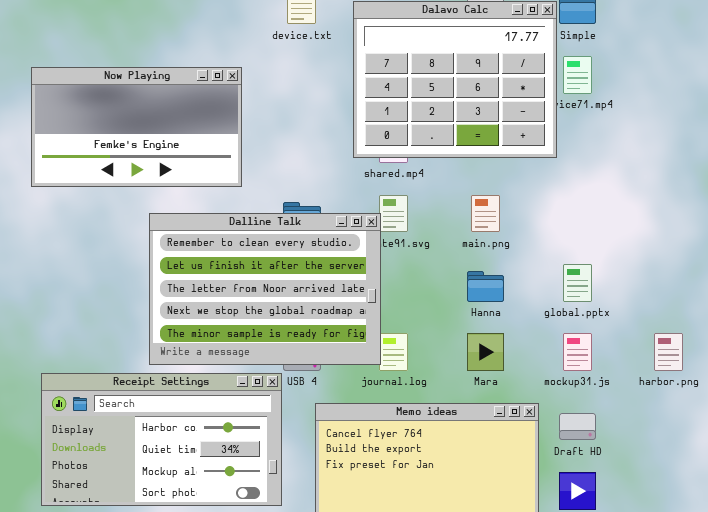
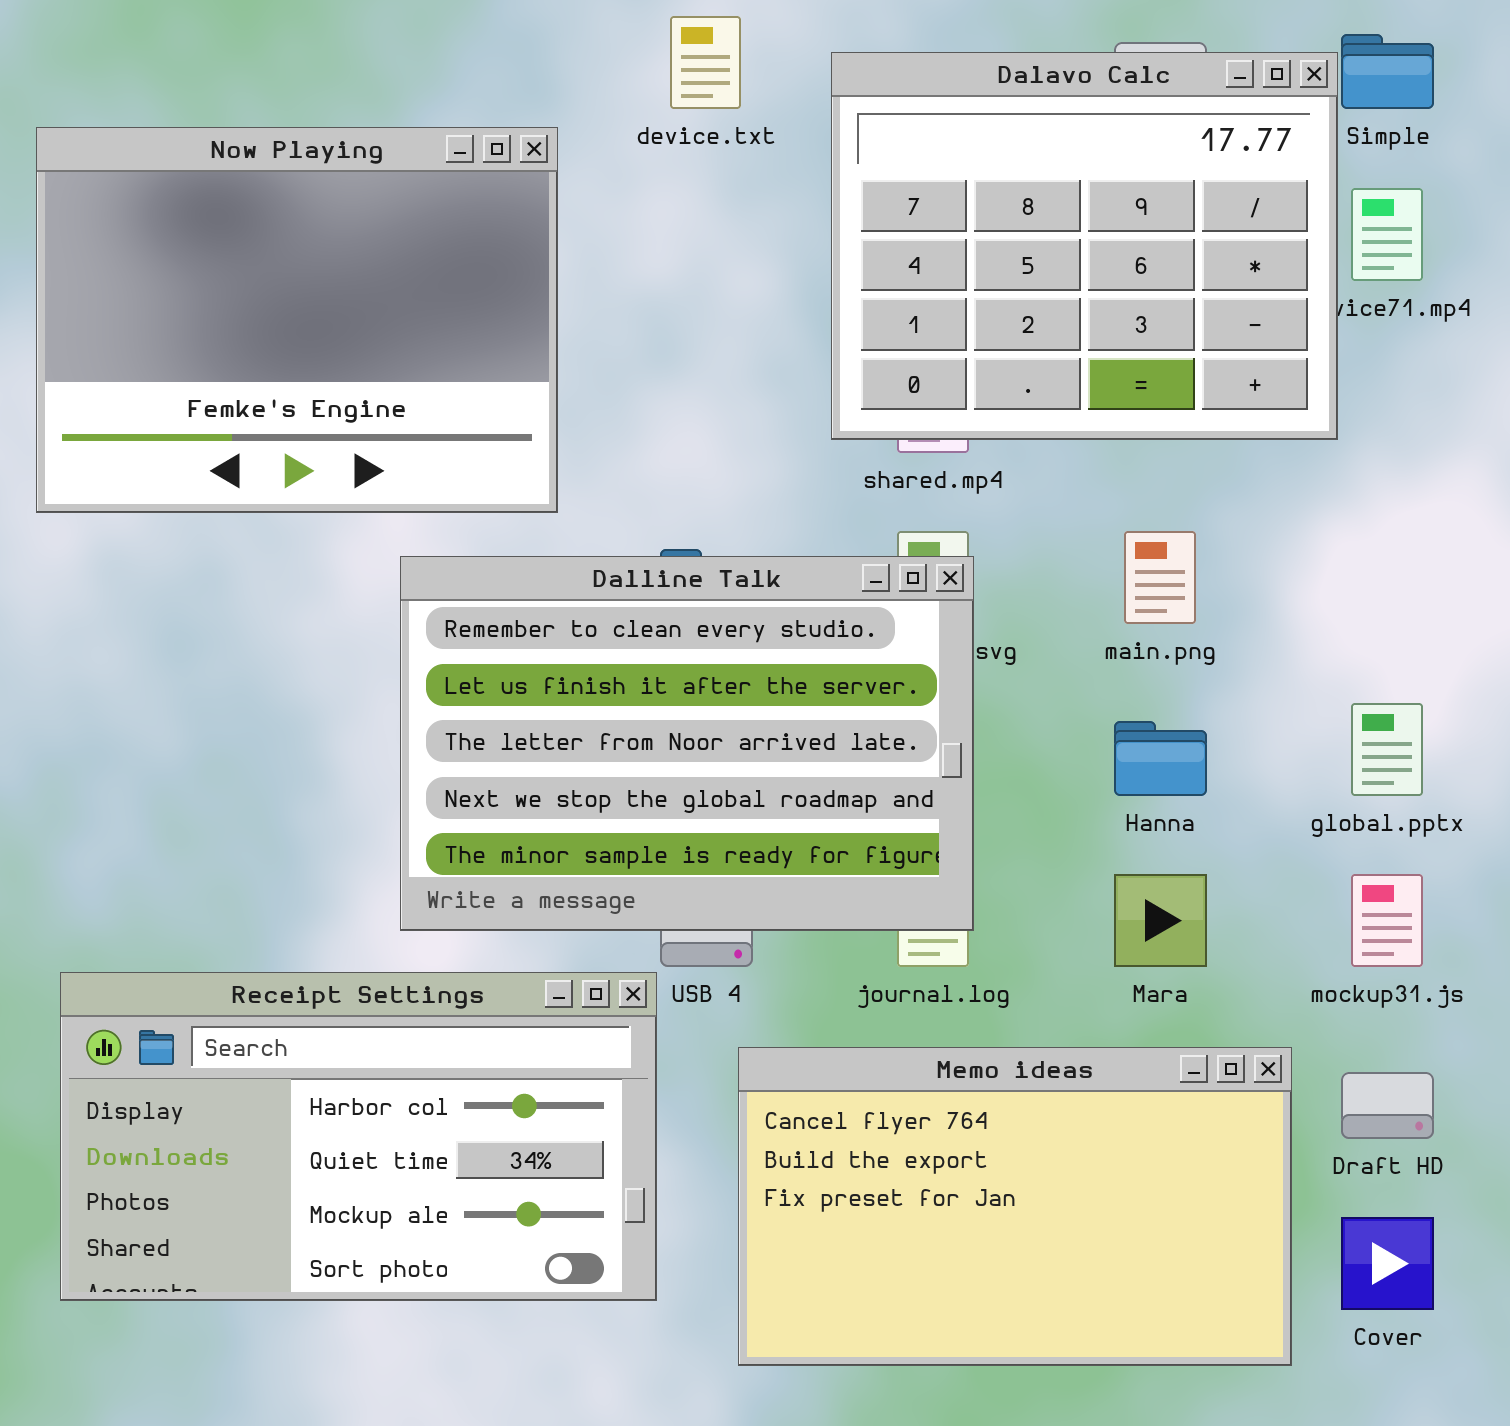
Now Playing: [31,67,242,187] -> [36,127,558,513], resized
Dalline Talk: [149,213,381,365] -> [400,556,974,931], moved

